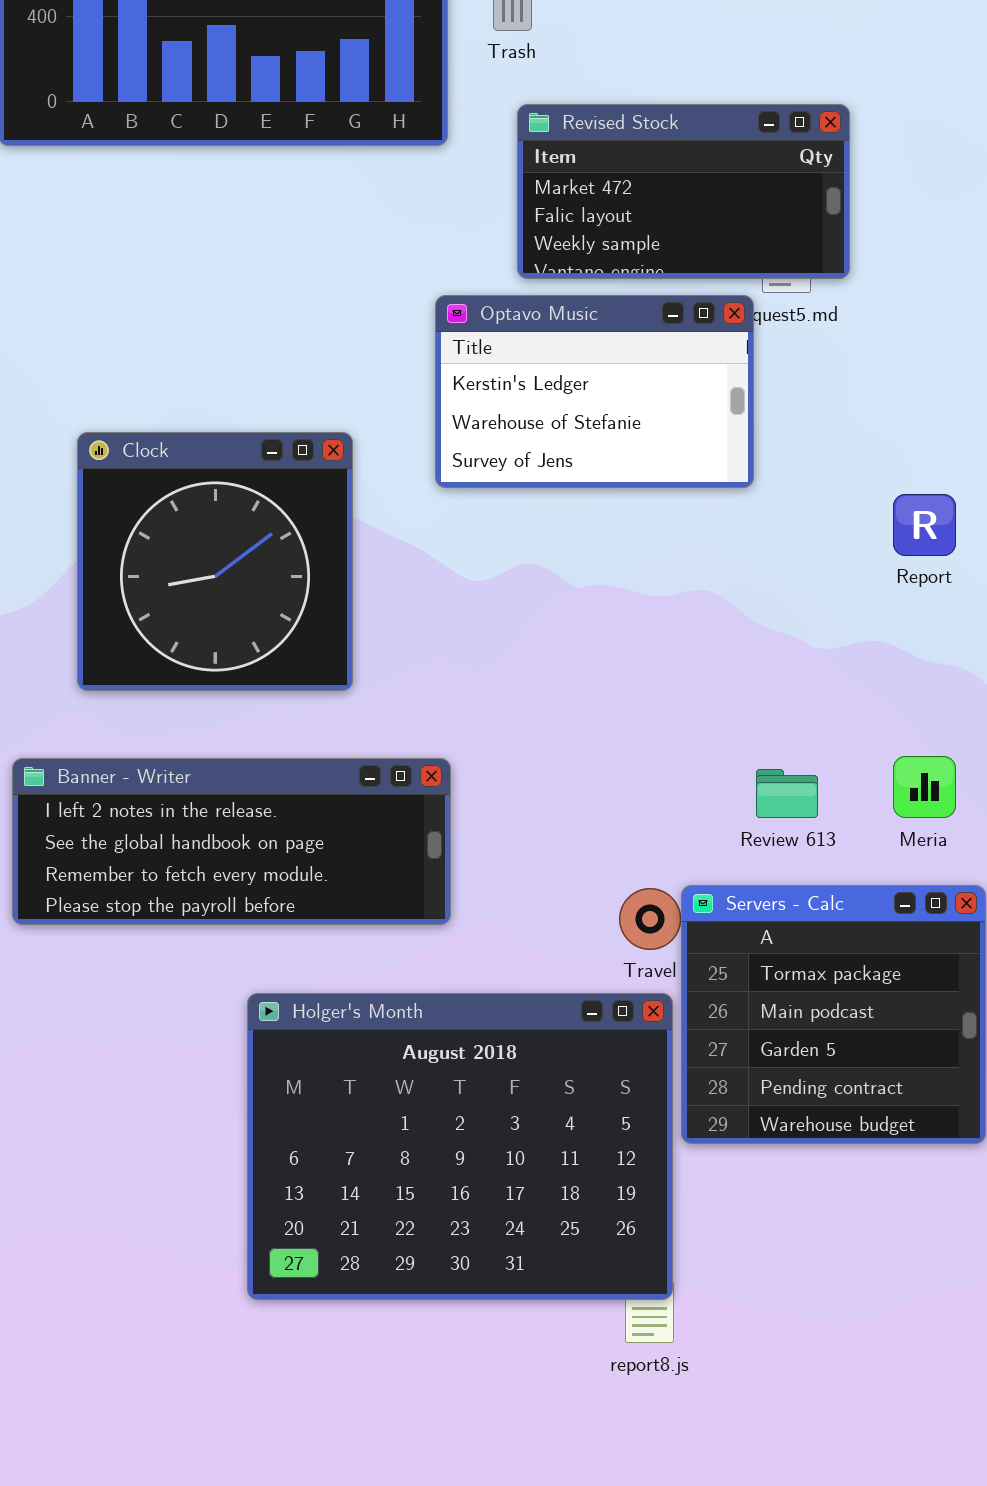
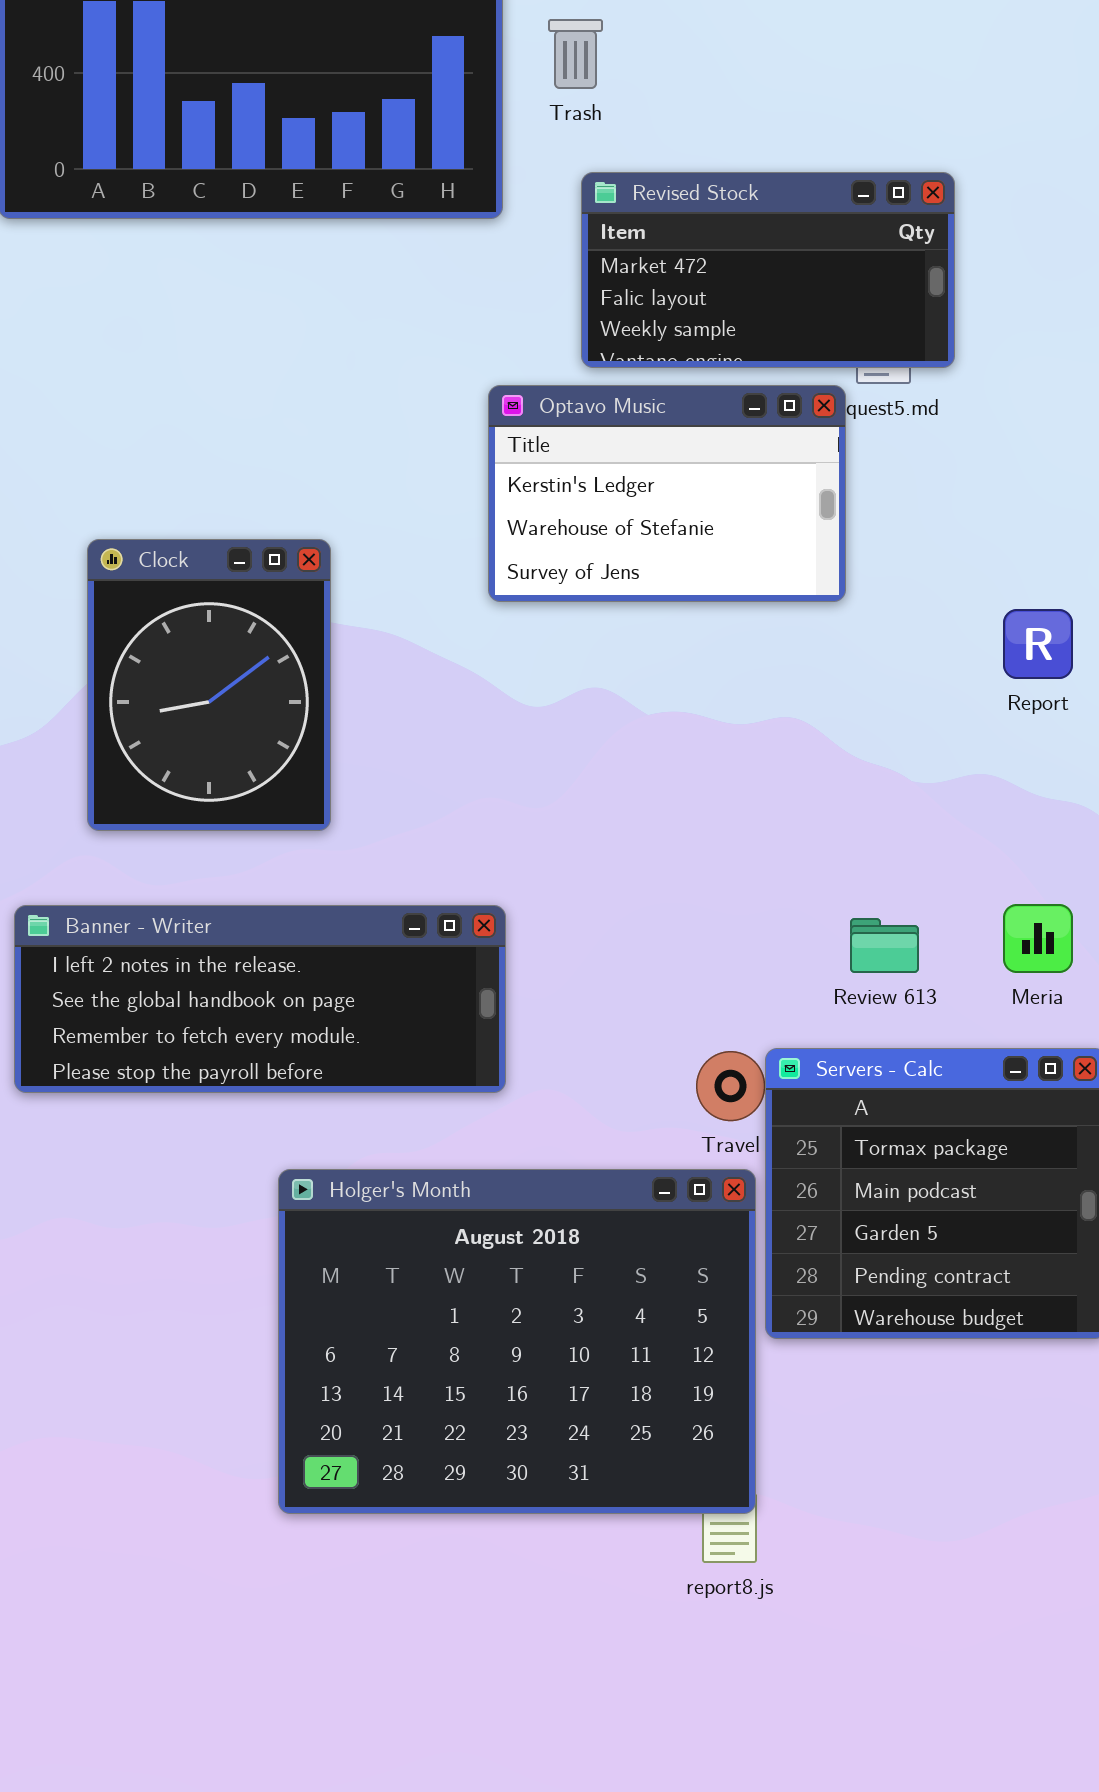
Clock: [77,432,353,691] -> [87,539,331,831], resized

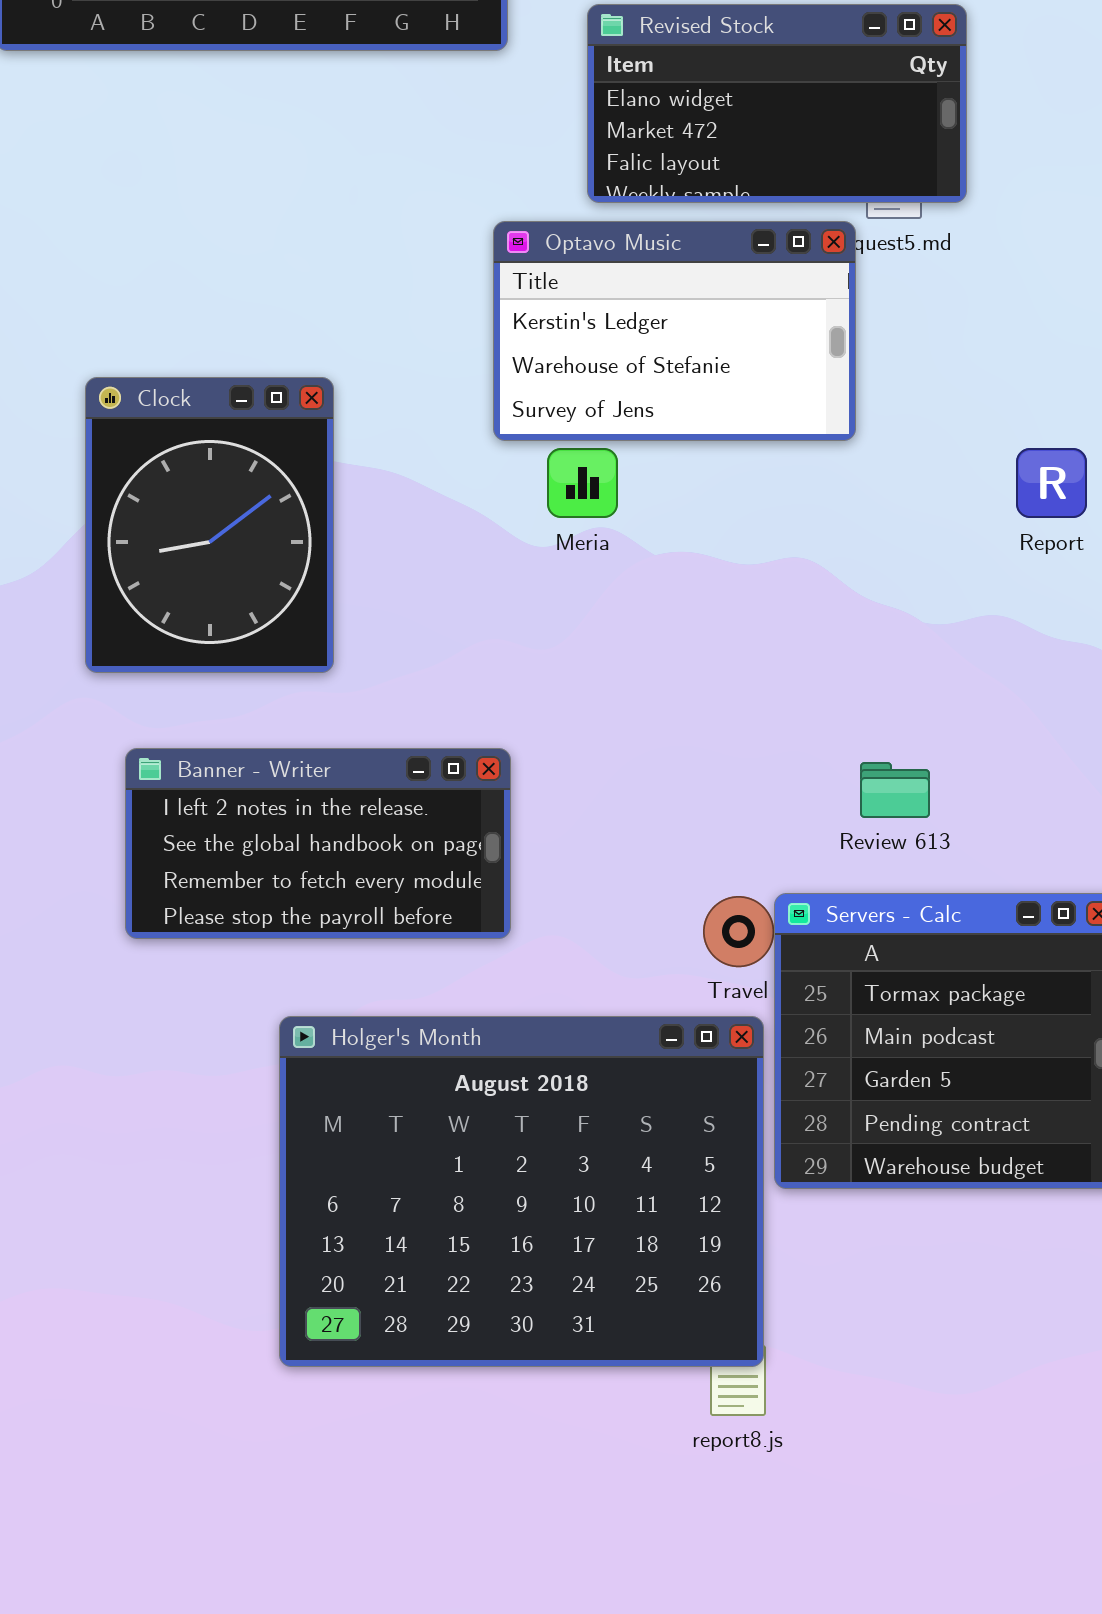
Revised Stock: [581,172,955,368] -> [587,4,967,203], scrolled up 1 row
Meria: [1003,904,1073,973] -> [547,448,618,518], moved
Banner - Writer: [14,905,506,1093] -> [125,748,511,939], resized

